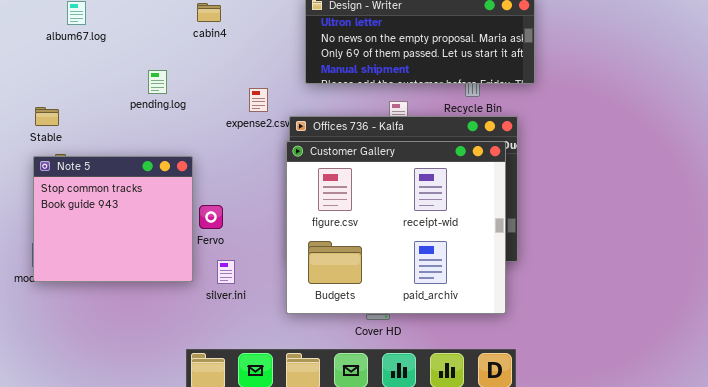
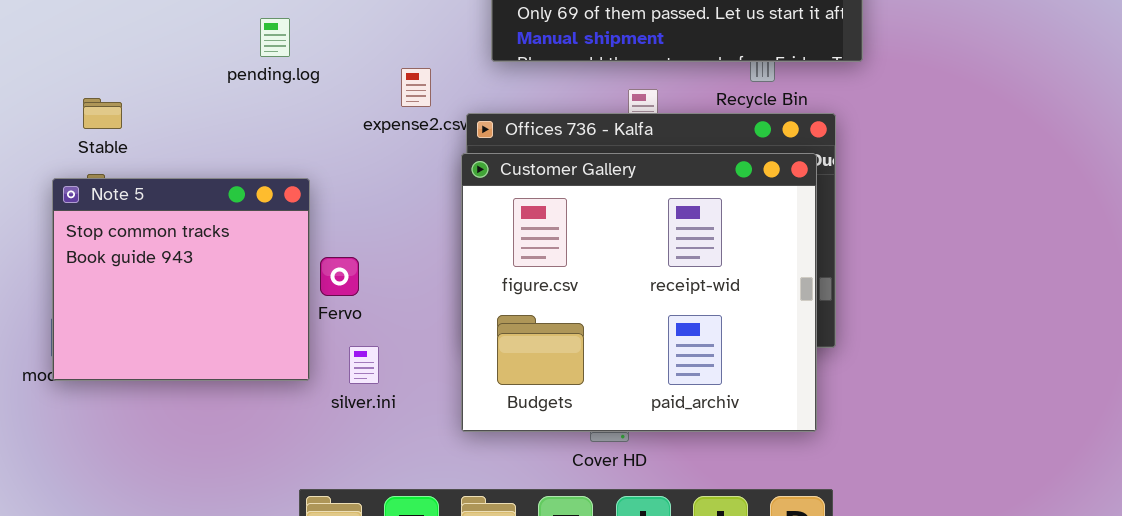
pending.log: [148,70,167,94] -> [260,18,290,57], moved
Stable: [35,107,59,126] -> [83,98,122,129], moved

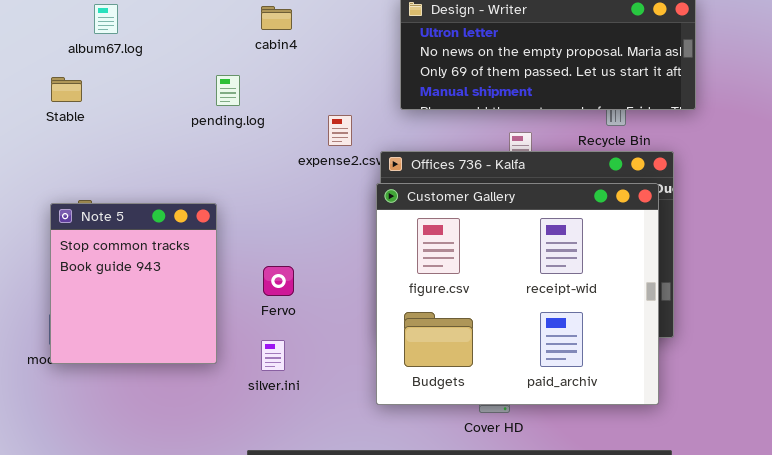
Stable: [83,98,122,129] -> [51,77,82,102], moved
Note 5: [52,178,310,381] -> [50,203,217,364], resized
silver.ini: [349,346,379,384] -> [261,340,285,371], moved

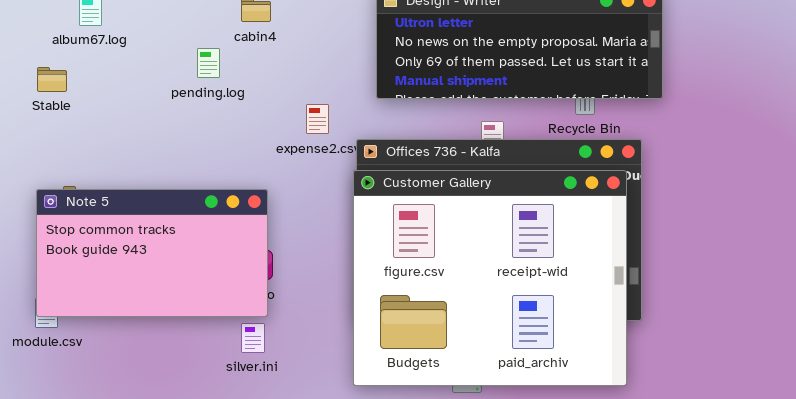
pending.log: [216,75,240,106] -> [197,48,220,78], moved
Note 5: [50,203,217,364] -> [36,189,268,317], resized

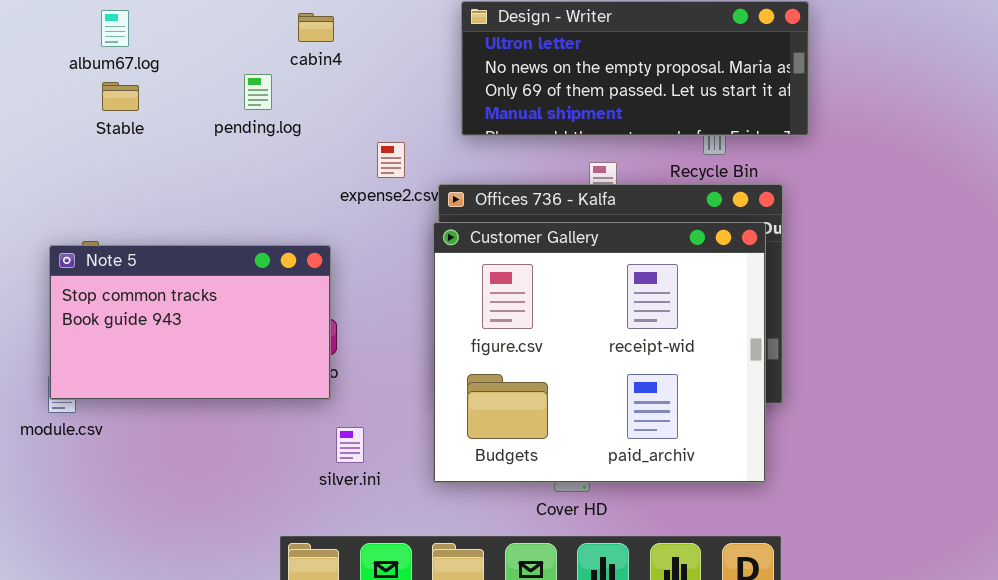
Stable: [37,67,67,92] -> [102,82,139,111], moved
silver.ini: [241,323,265,353] -> [336,427,364,463], moved

